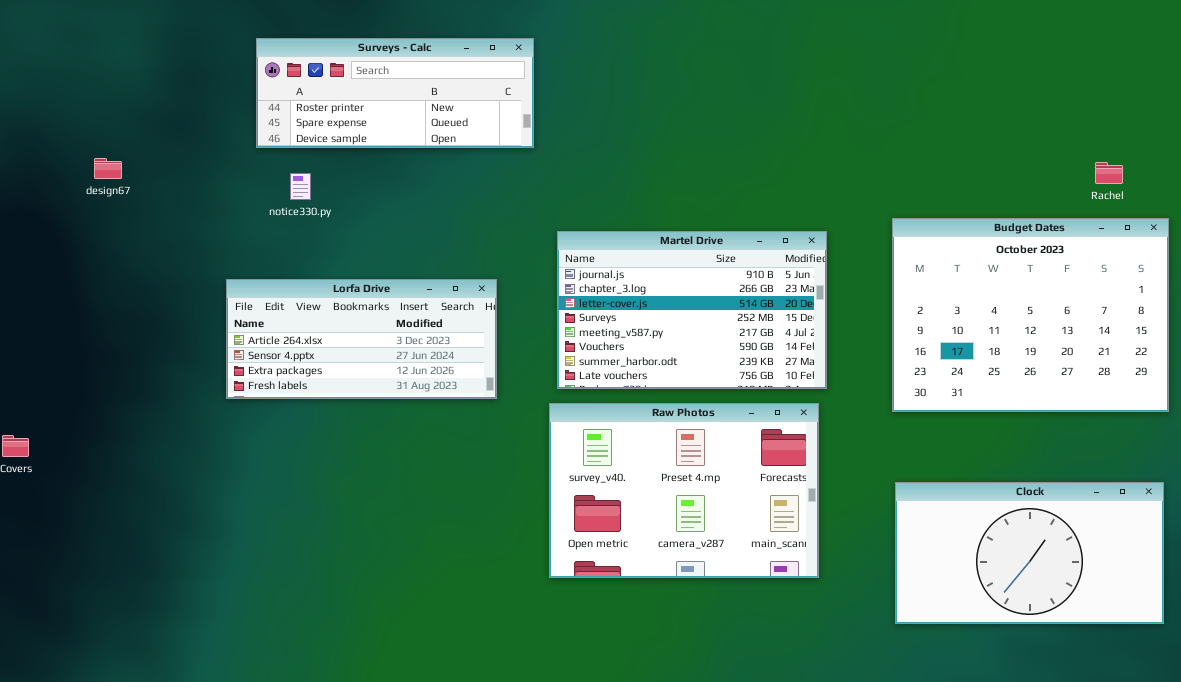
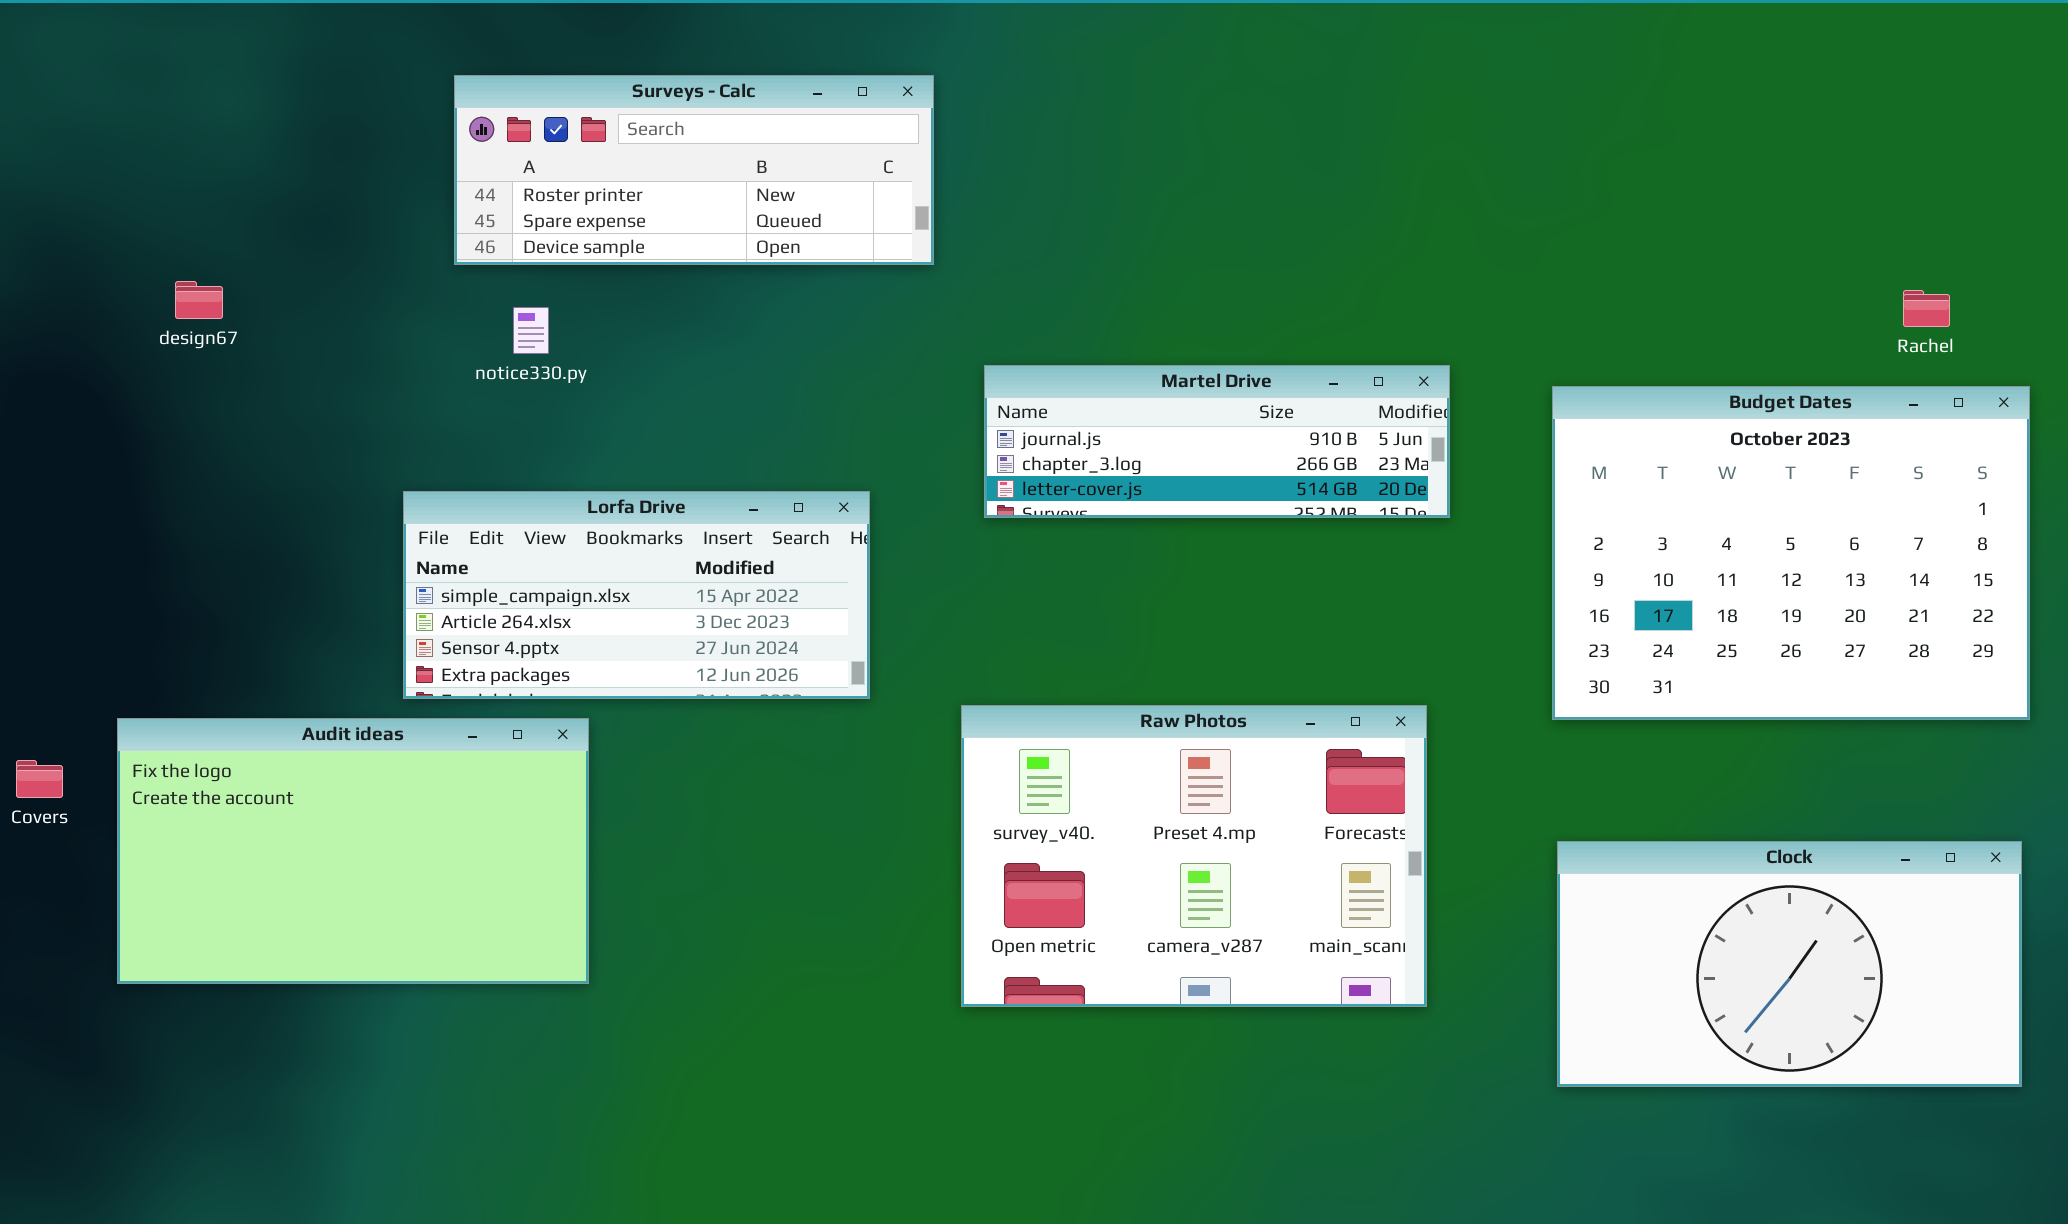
Martel Drive: [557,231,827,389] -> [984,365,1450,518], moved, resized
Lorfa Drive: [226,279,497,399] -> [403,491,870,699], scrolled up 1 row
Audit ideas: none -> [117,718,589,984], opened

